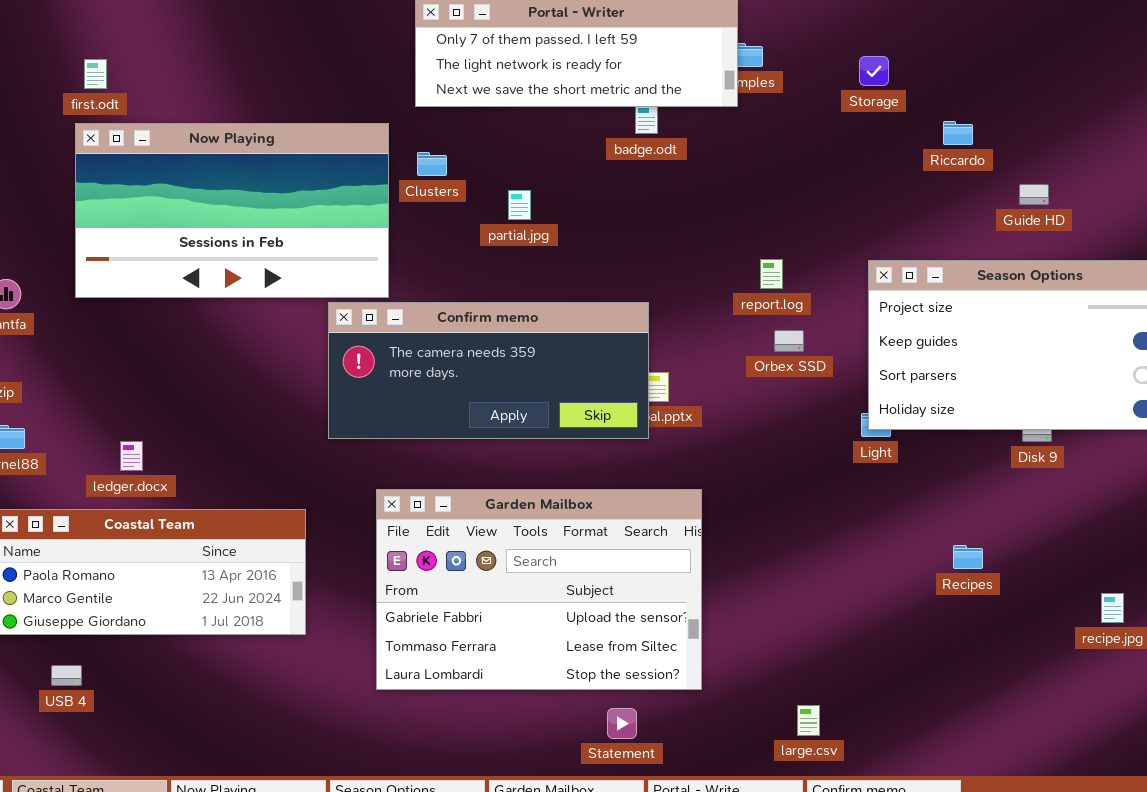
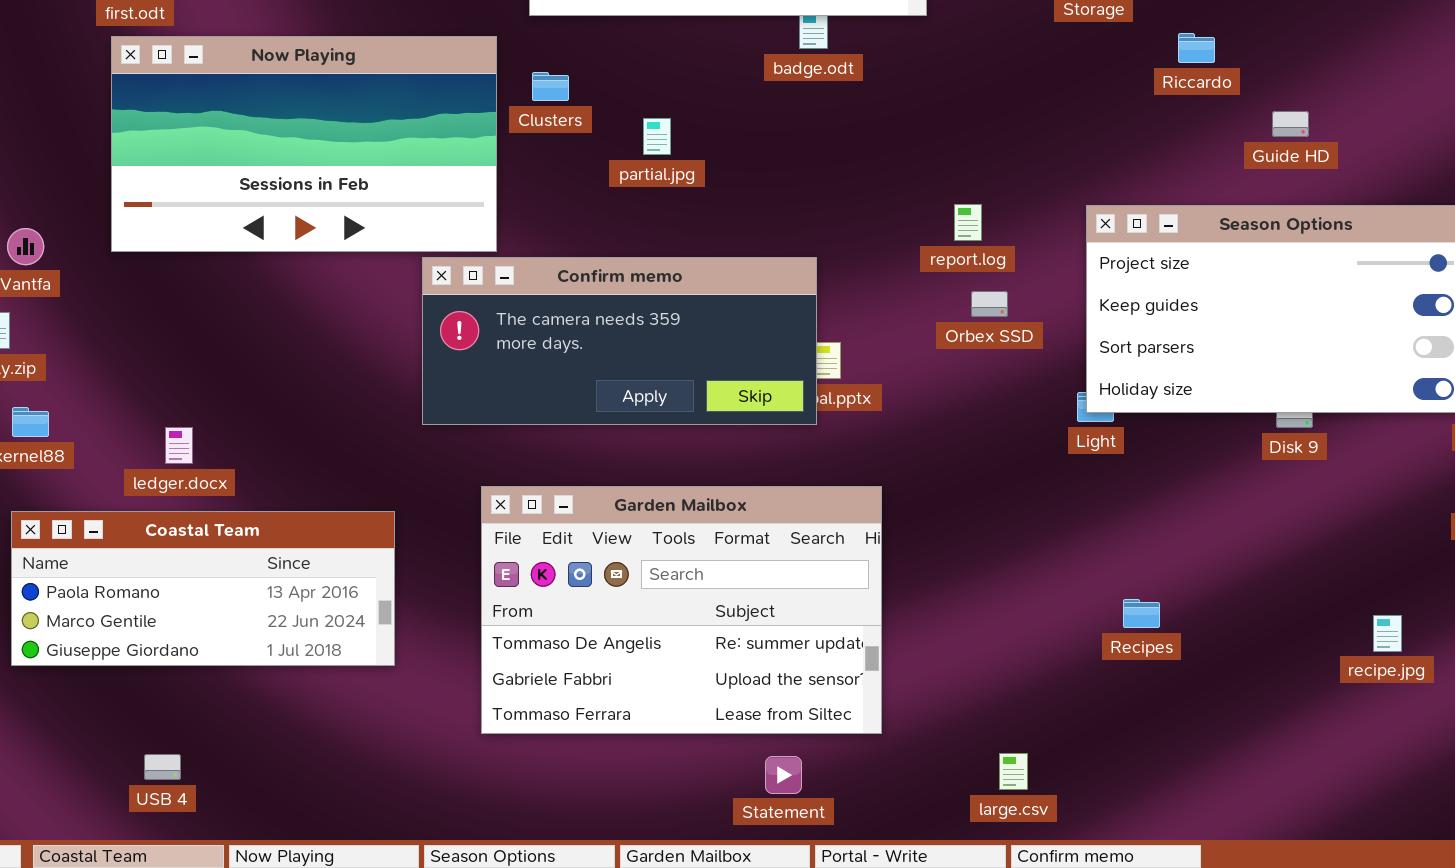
Garden Mailbox: [376,489,702,690] -> [481,486,882,734], scrolled up 1 row
Recipes: [953,545,983,569] -> [1123,599,1160,628], moved
USB 4: [51,665,82,686] -> [144,754,181,780], moved

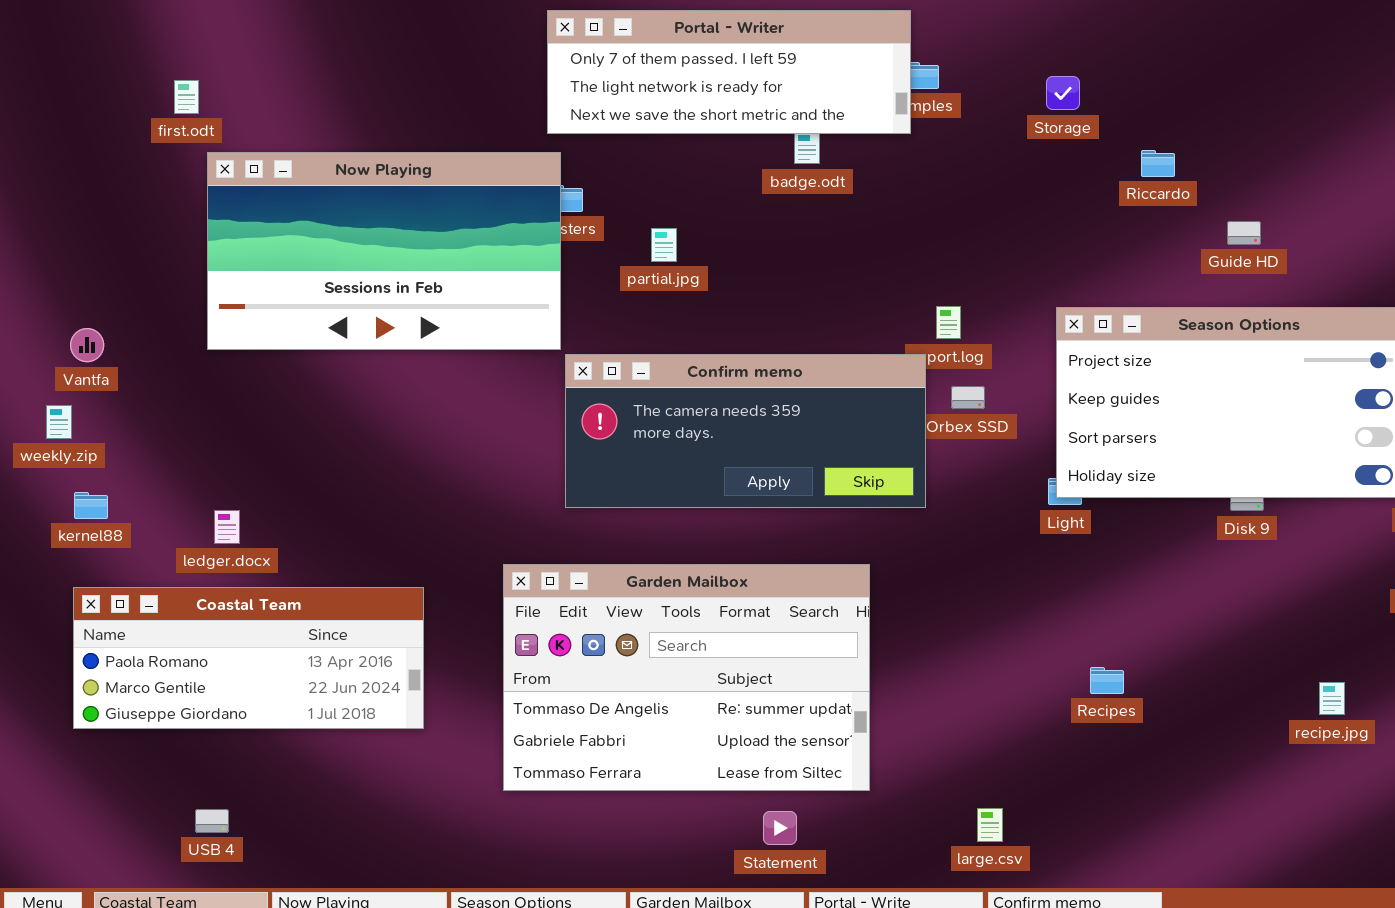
Now Playing: [111,36,497,252] -> [207,152,561,350], moved
Confirm memo: [422,257,817,425] -> [565,354,926,508], moved

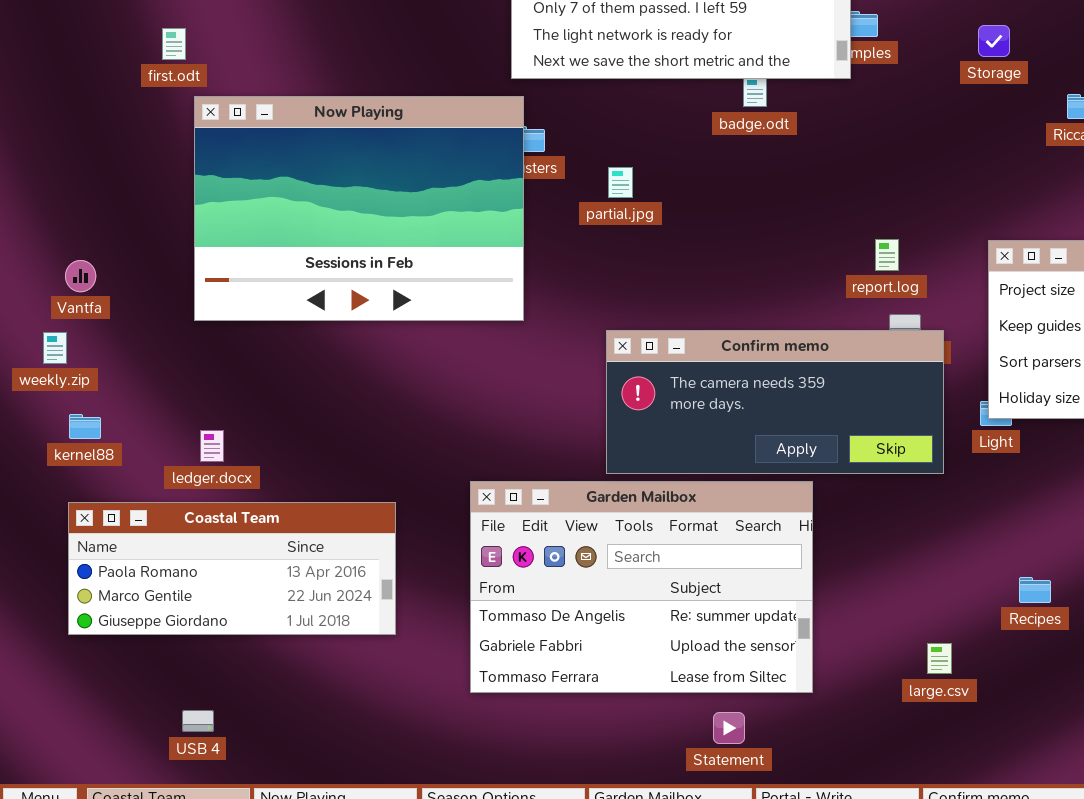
Now Playing: [207,152,561,350] -> [194,96,524,321], resized
Confirm memo: [565,354,926,508] -> [606,330,944,474], moved
large.csv: [977,808,1003,842] -> [927,643,952,674], moved

